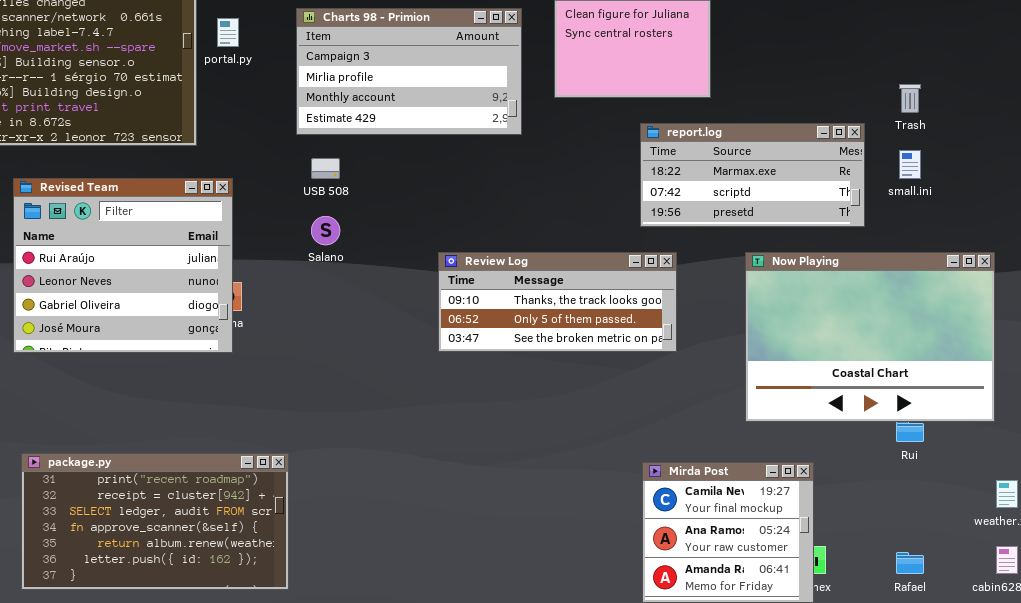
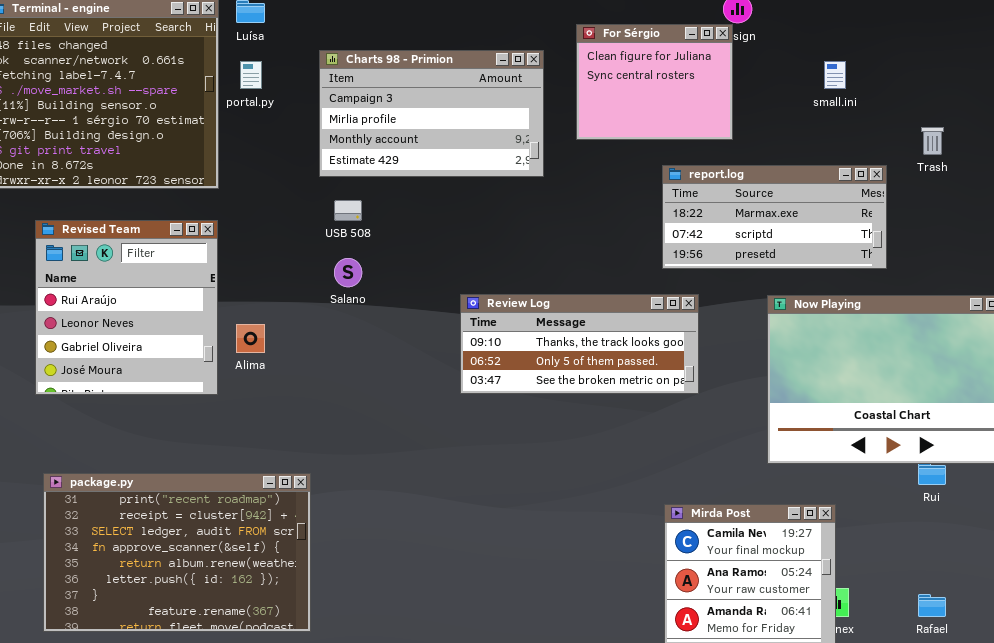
small.ini: [899,150,921,179] -> [824,61,846,89], moved
Revised Team: [13,178,233,353] -> [35,220,218,395], resized
package.py: [21,453,289,590] -> [43,473,311,632], resized

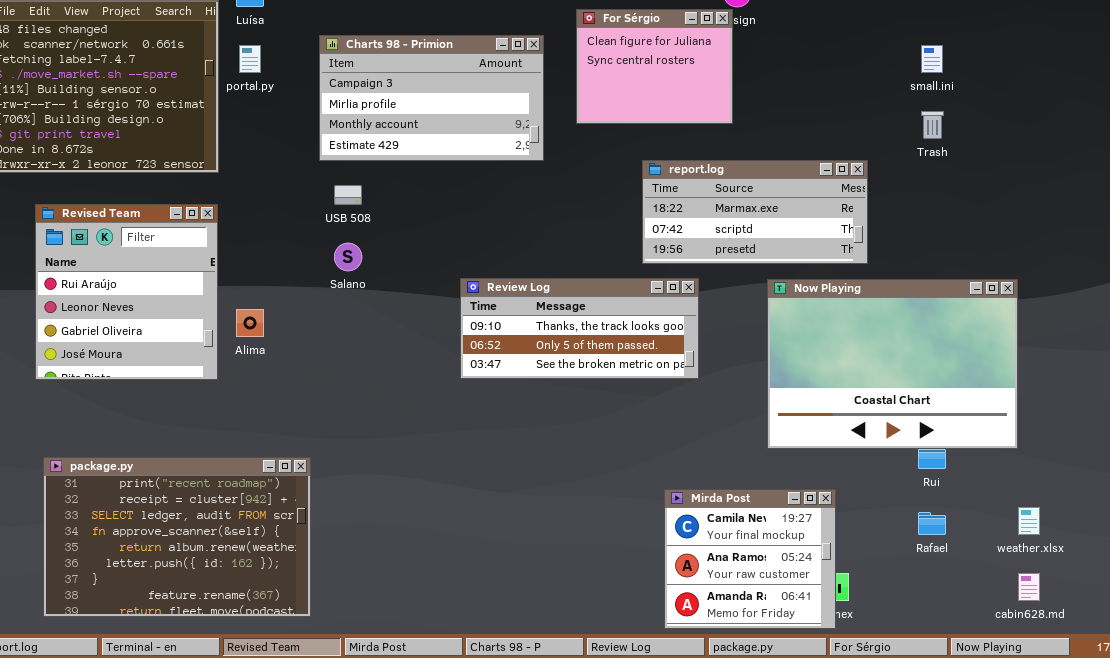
small.ini: [824,61,846,89] -> [921,45,943,73], moved
report.log: [662,165,887,269] -> [642,160,868,264], moved
Rafael: [918,594,946,617] -> [918,512,946,535], moved

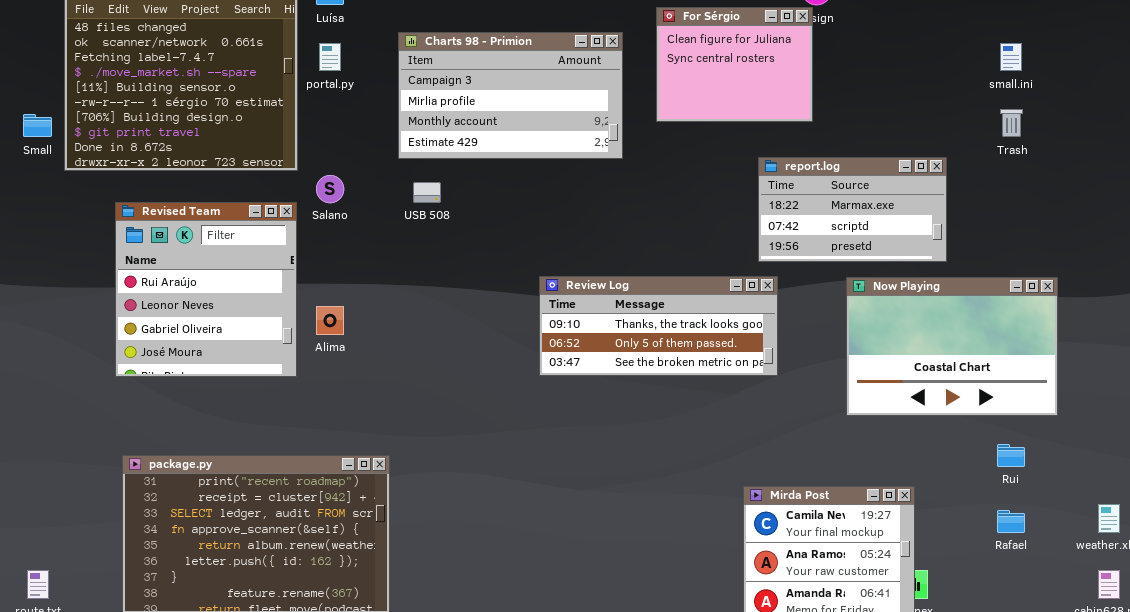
report.log: [642,160,868,264] -> [758,157,947,262], resized
Salano: [334,243,362,271] -> [316,175,344,203], moved
Now Playing: [767,279,1018,449] -> [846,277,1058,416], resized

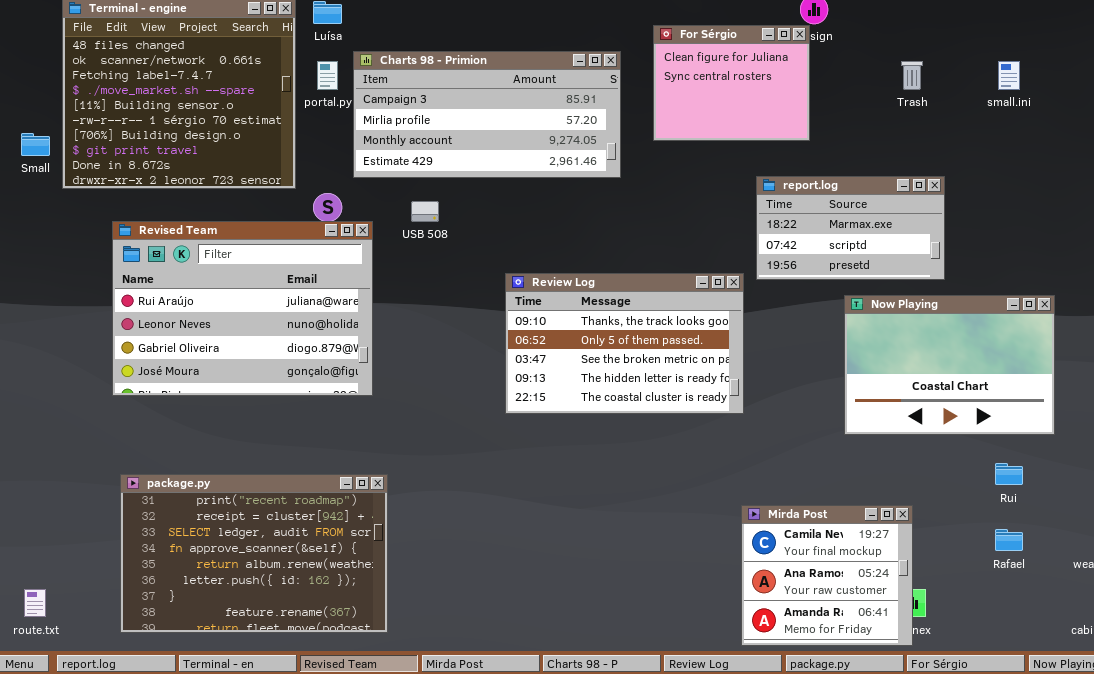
Charts 98 - Primion: [398,32,623,159] -> [353,51,621,178], resized
Trash: [1000,109,1023,137] -> [901,61,923,90], moved
Revised Team: [115,202,297,377] -> [112,221,373,396], resized
Review Log: [539,276,778,376] -> [505,273,744,414], moved, resized

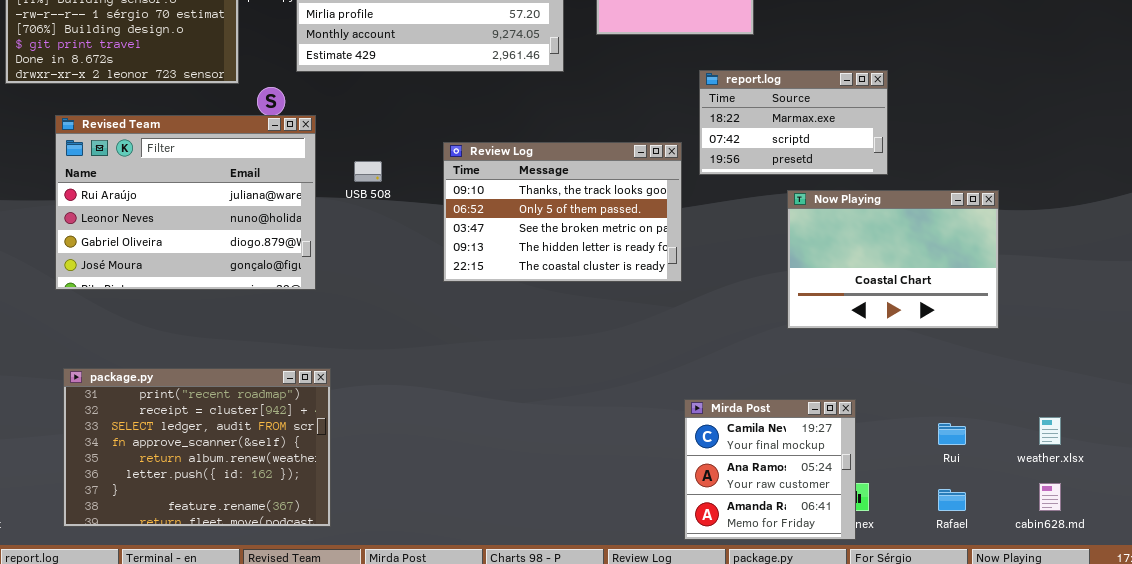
USB 508: [411,201,439,222] -> [354,161,382,182], moved
Review Log: [505,273,744,414] -> [443,142,682,282], moved
Rui: [995,463,1023,485] -> [938,423,966,445], moved
Rafael: [995,529,1023,551] -> [938,489,966,511], moved

